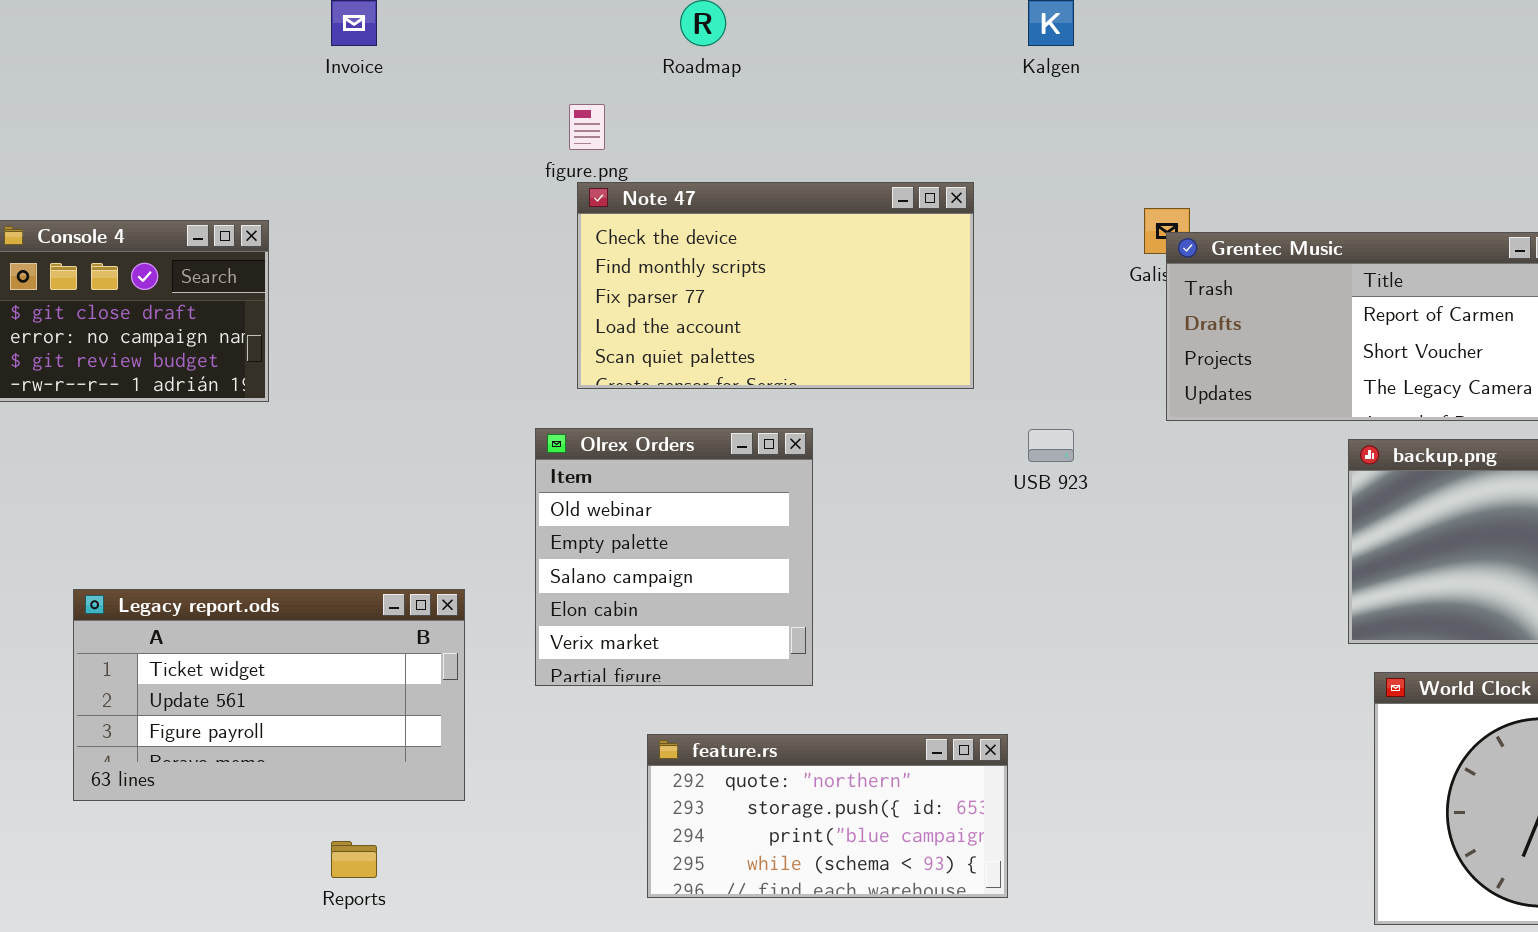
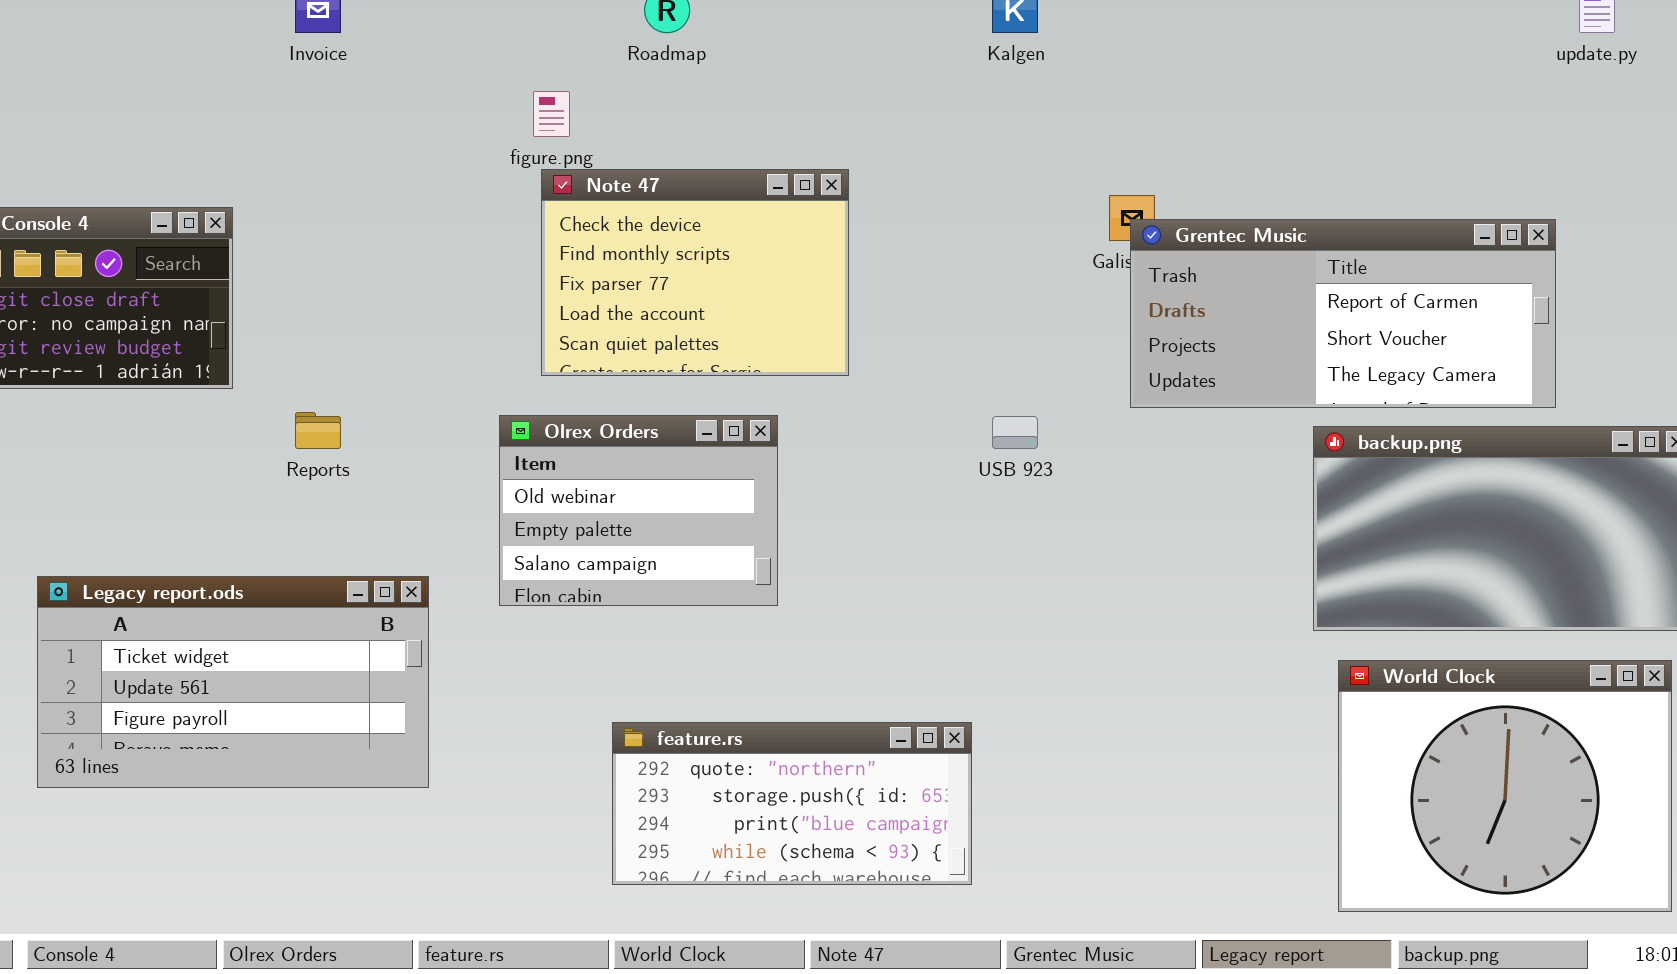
Note 47: [577,182,974,389] -> [541,169,849,376], resized
Olrex Orders: [535,428,813,686] -> [499,415,778,606], resized
Reports: [331,841,377,878] -> [295,412,341,449], moved

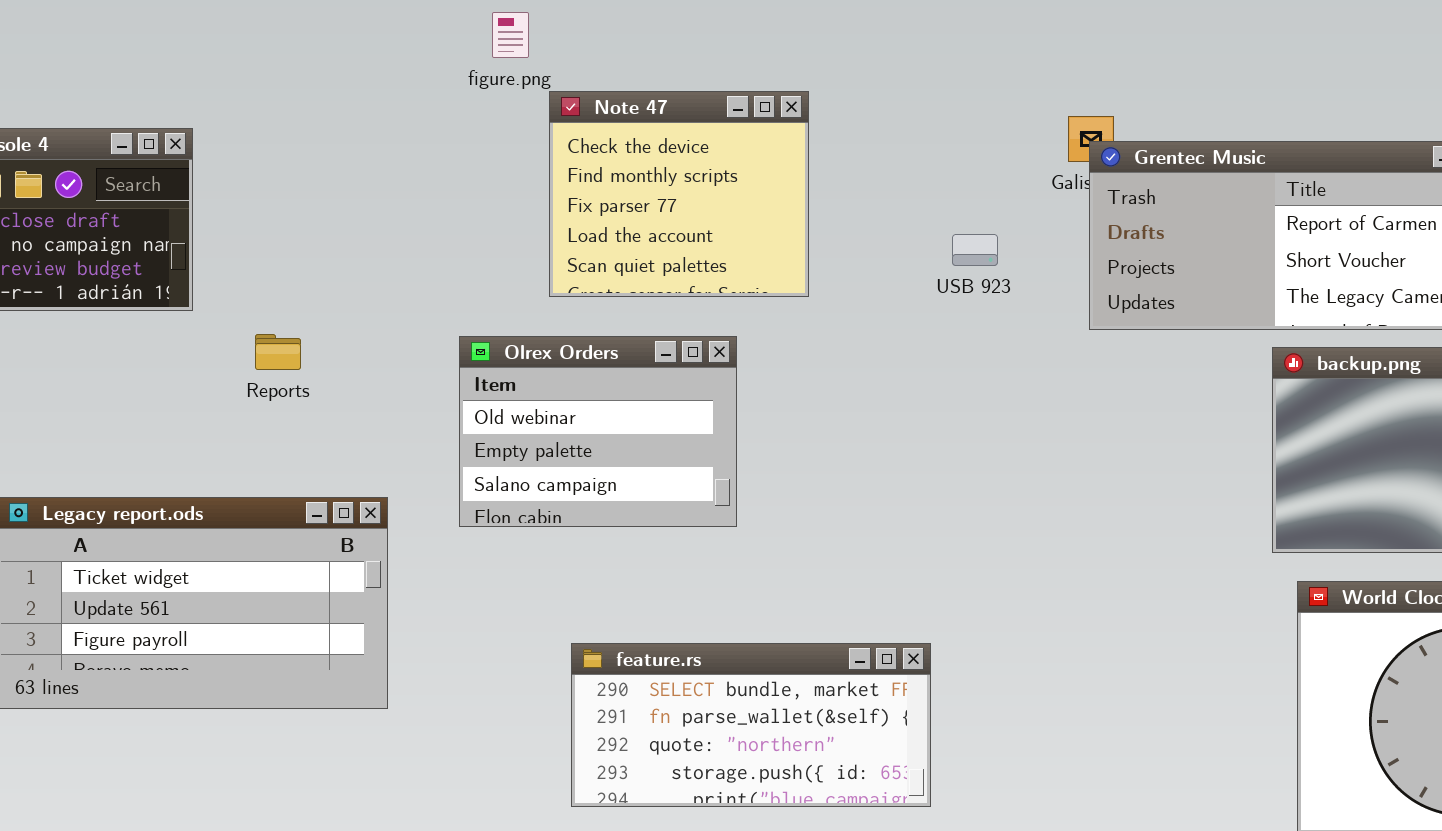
Note 47: [541,169,849,376] -> [549,91,809,297], resized
USB 923: [992,416,1038,449] -> [952,234,998,266], moved
feature.rs: [612,722,972,885] -> [571,643,931,807], scrolled up 2 rows

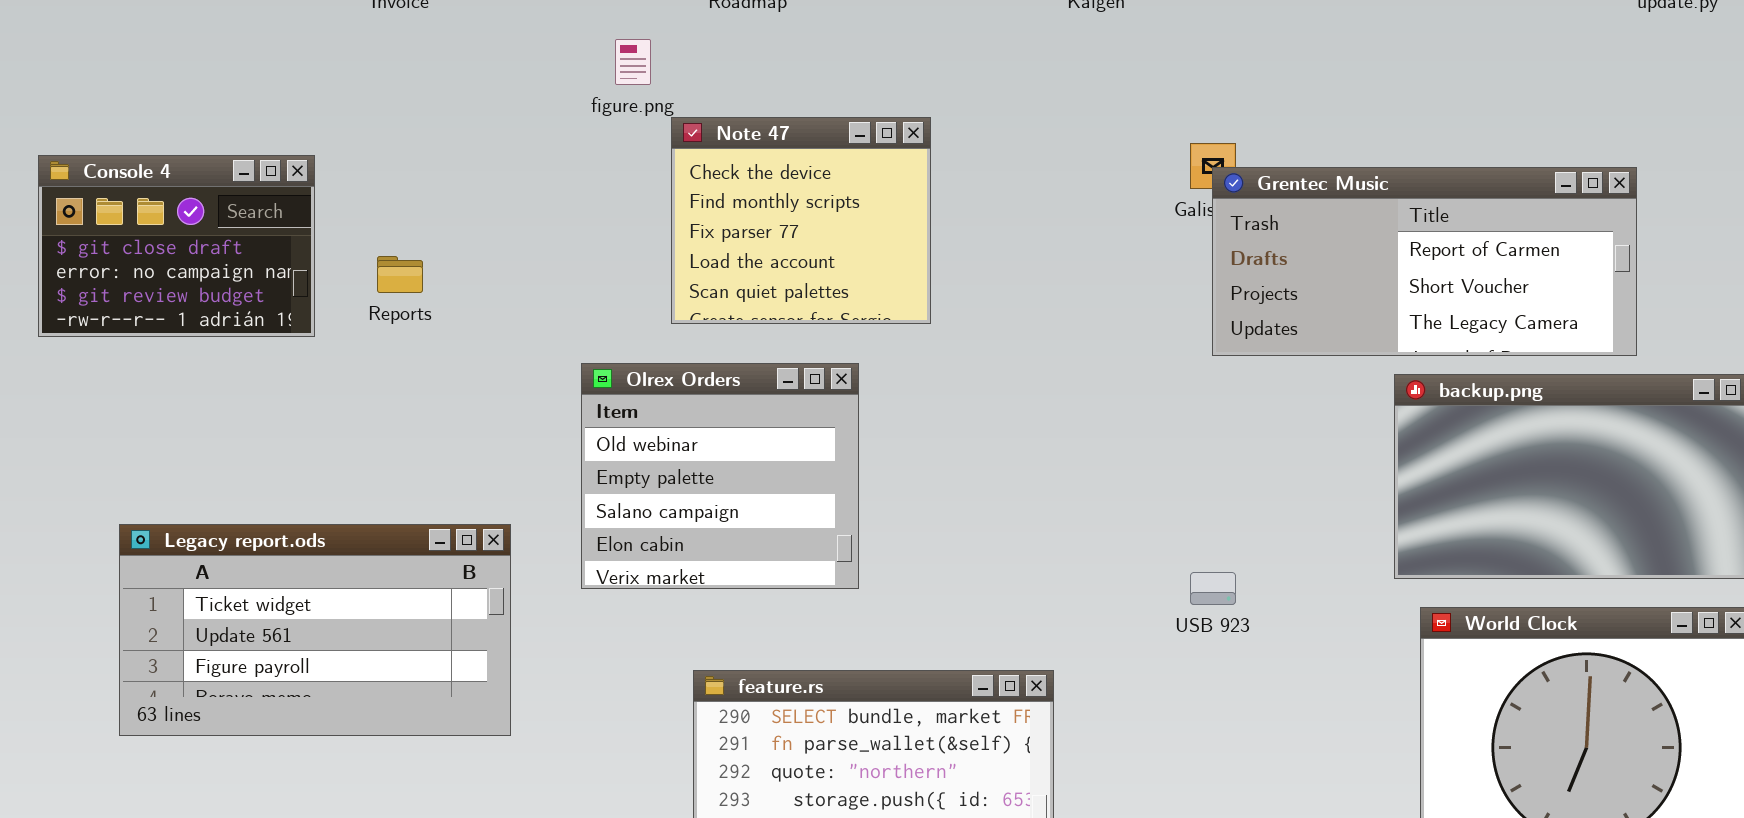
USB 923: [952,234,998,266] -> [1190,572,1236,605], moved
Reports: [255,334,301,370] -> [377,256,423,293], moved
Olrex Orders: [459,336,737,527] -> [581,363,859,589], resized

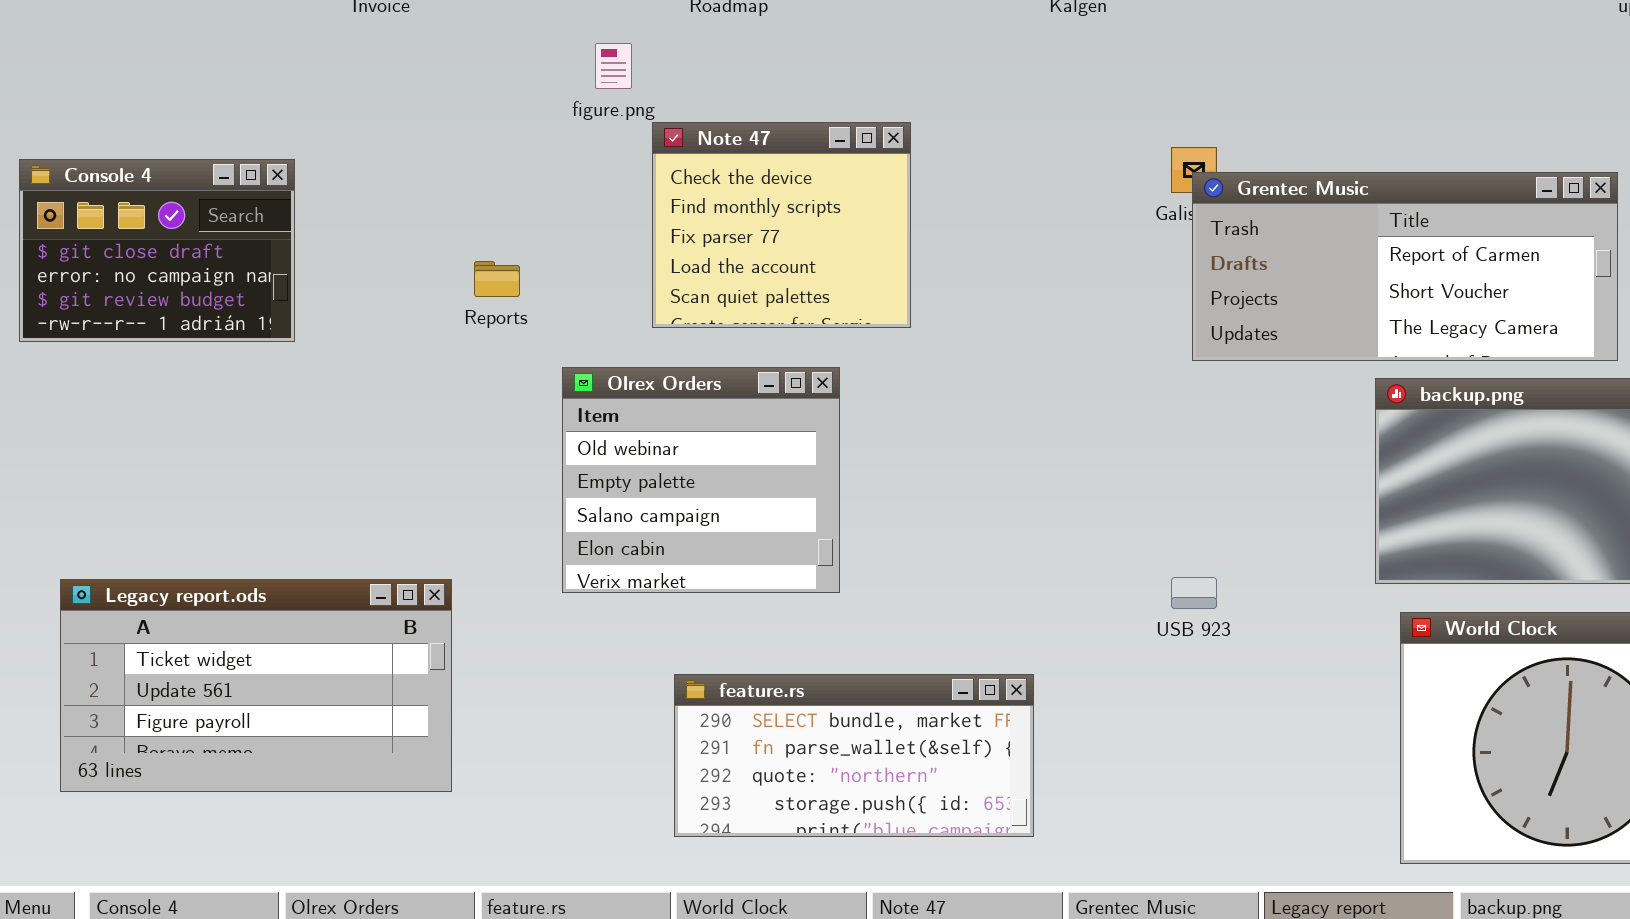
Reports: [377,256,423,293] -> [474,261,520,297], moved
Legacy report.ods: [119,524,511,736] -> [60,579,452,792], moved

